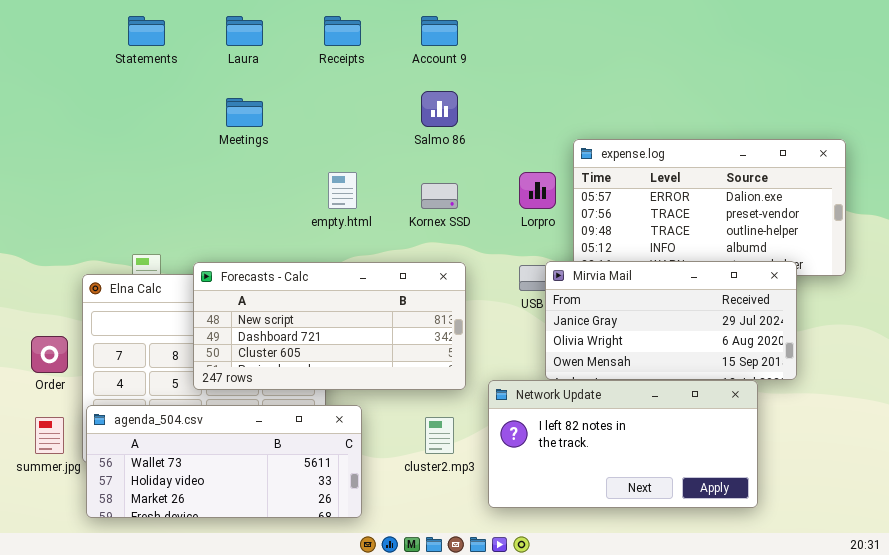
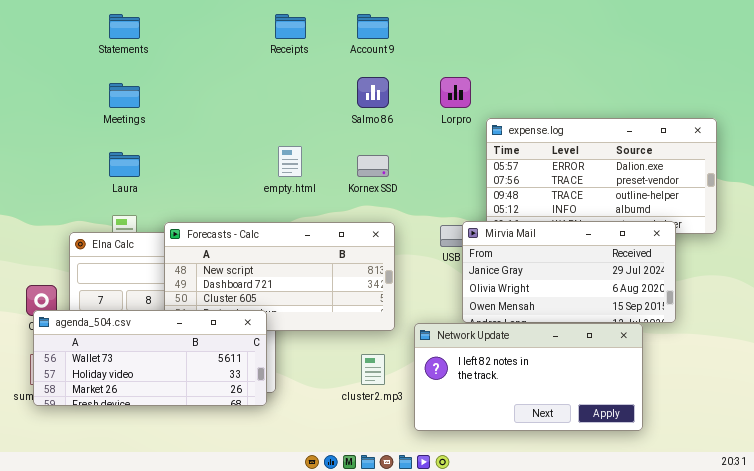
Laura: [226,16,263,46] -> [109,152,140,177], moved
Meetings: [226,98,263,127] -> [109,83,140,108], moved
Lorpro: [519,172,556,209] -> [440,77,471,108], moved
agenda_504.csv: [86,405,362,518] -> [33,310,267,406], moved

